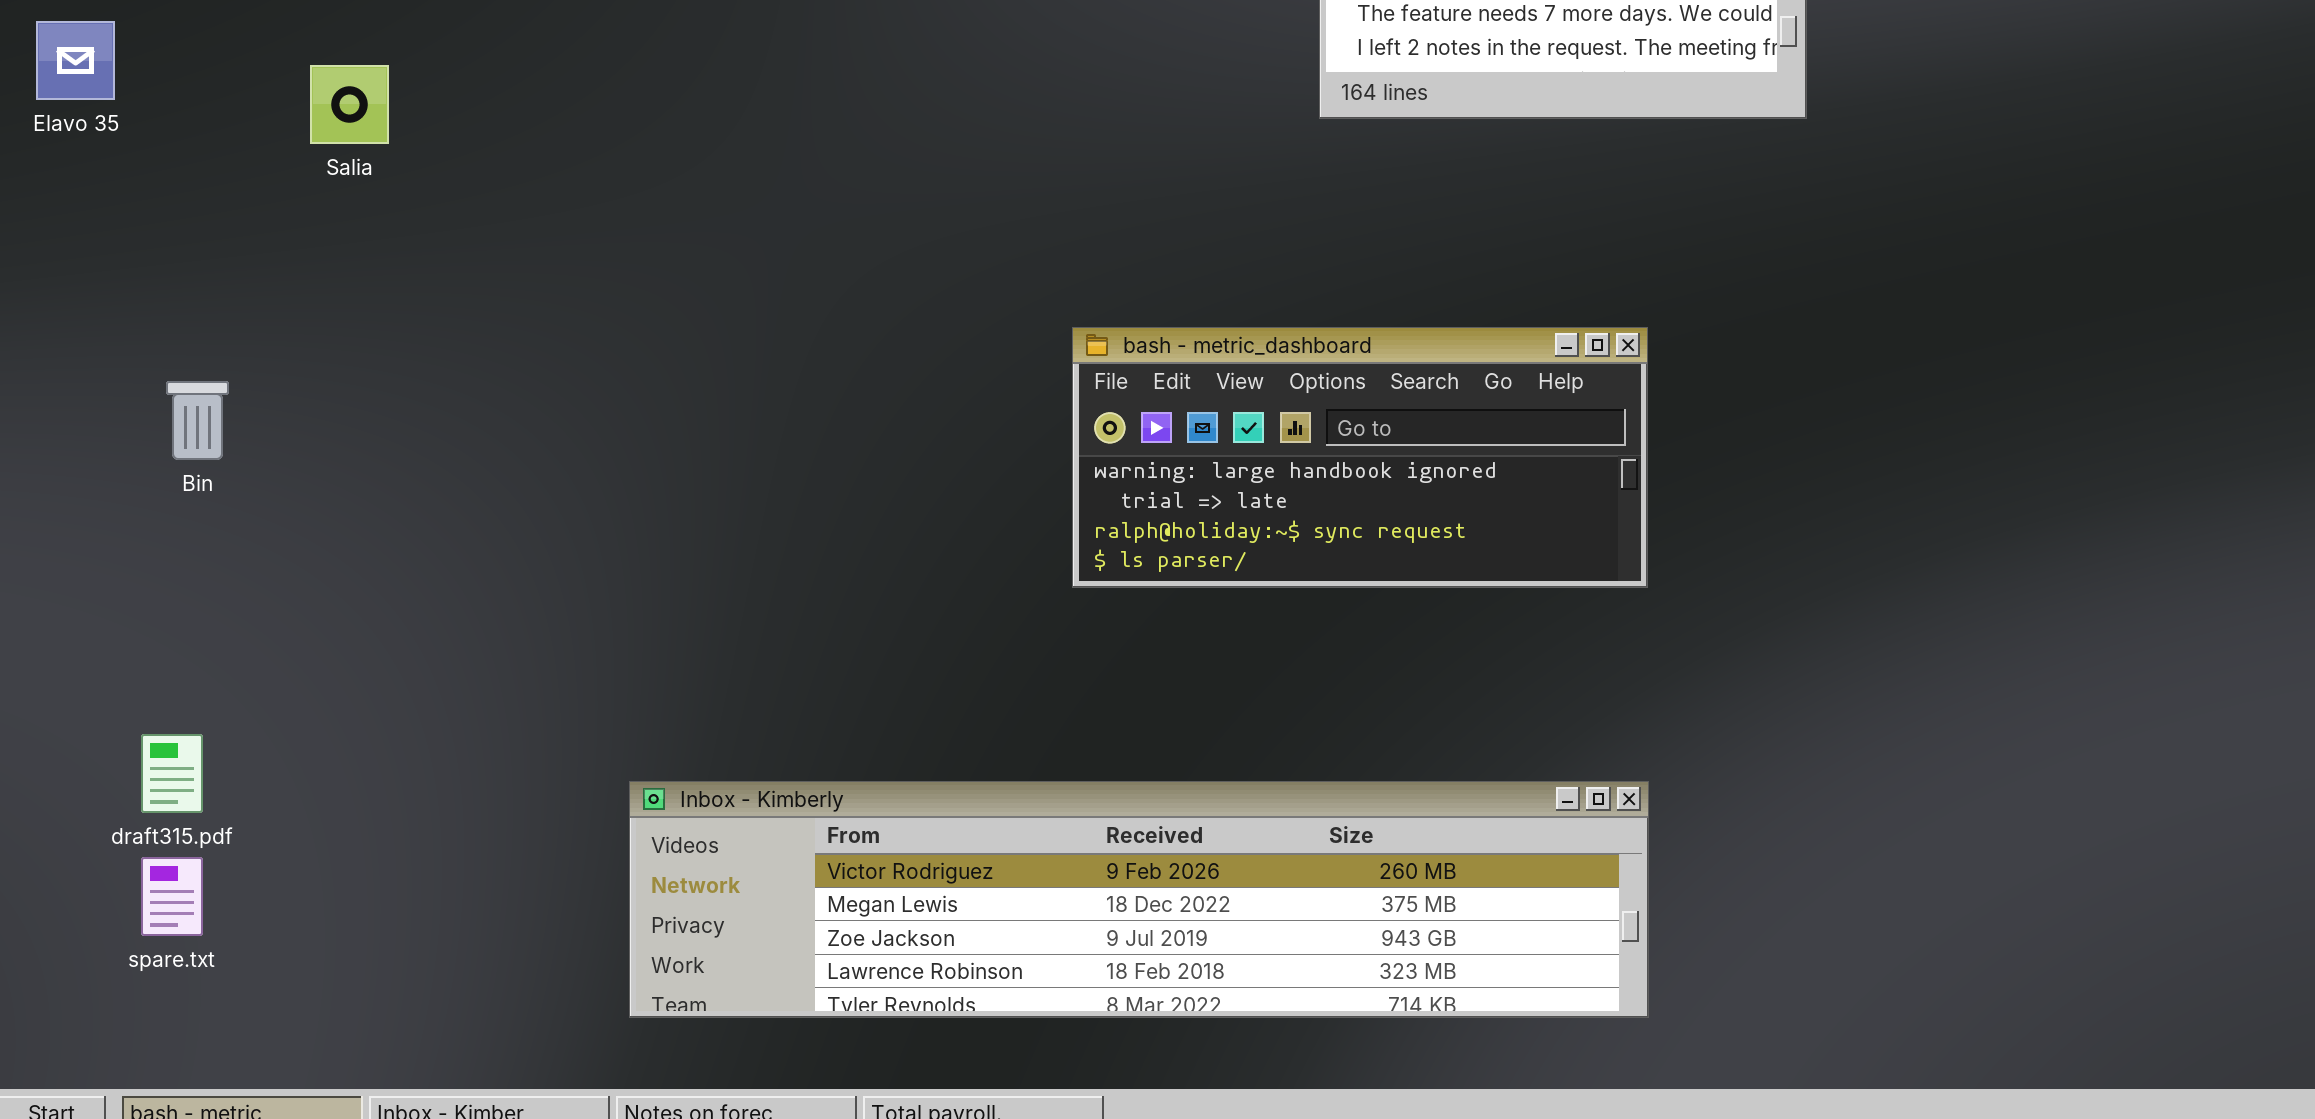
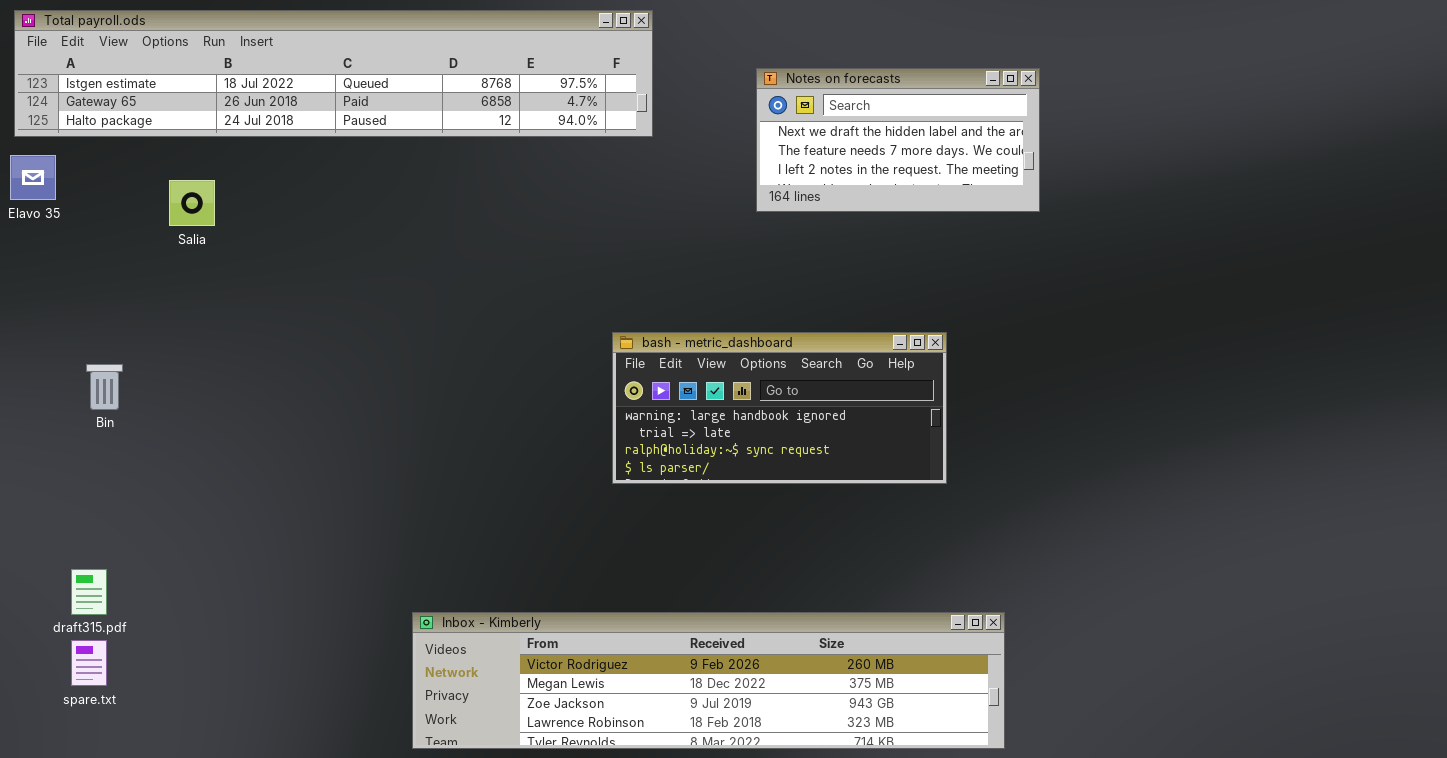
Inbox - Kimberly: [629,781,1649,1018] -> [412,612,1005,749], moved

